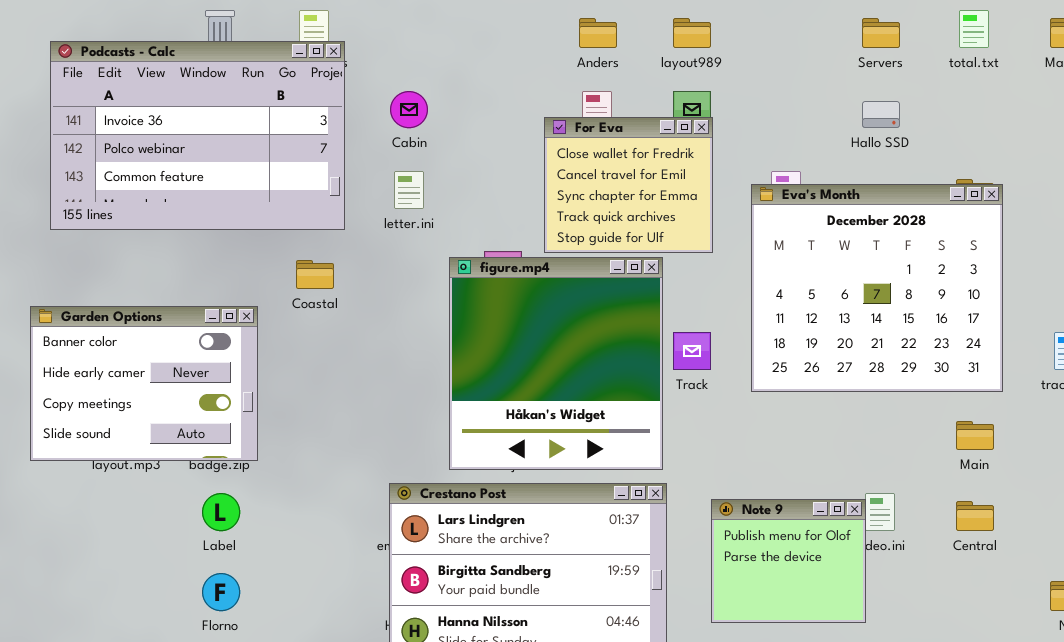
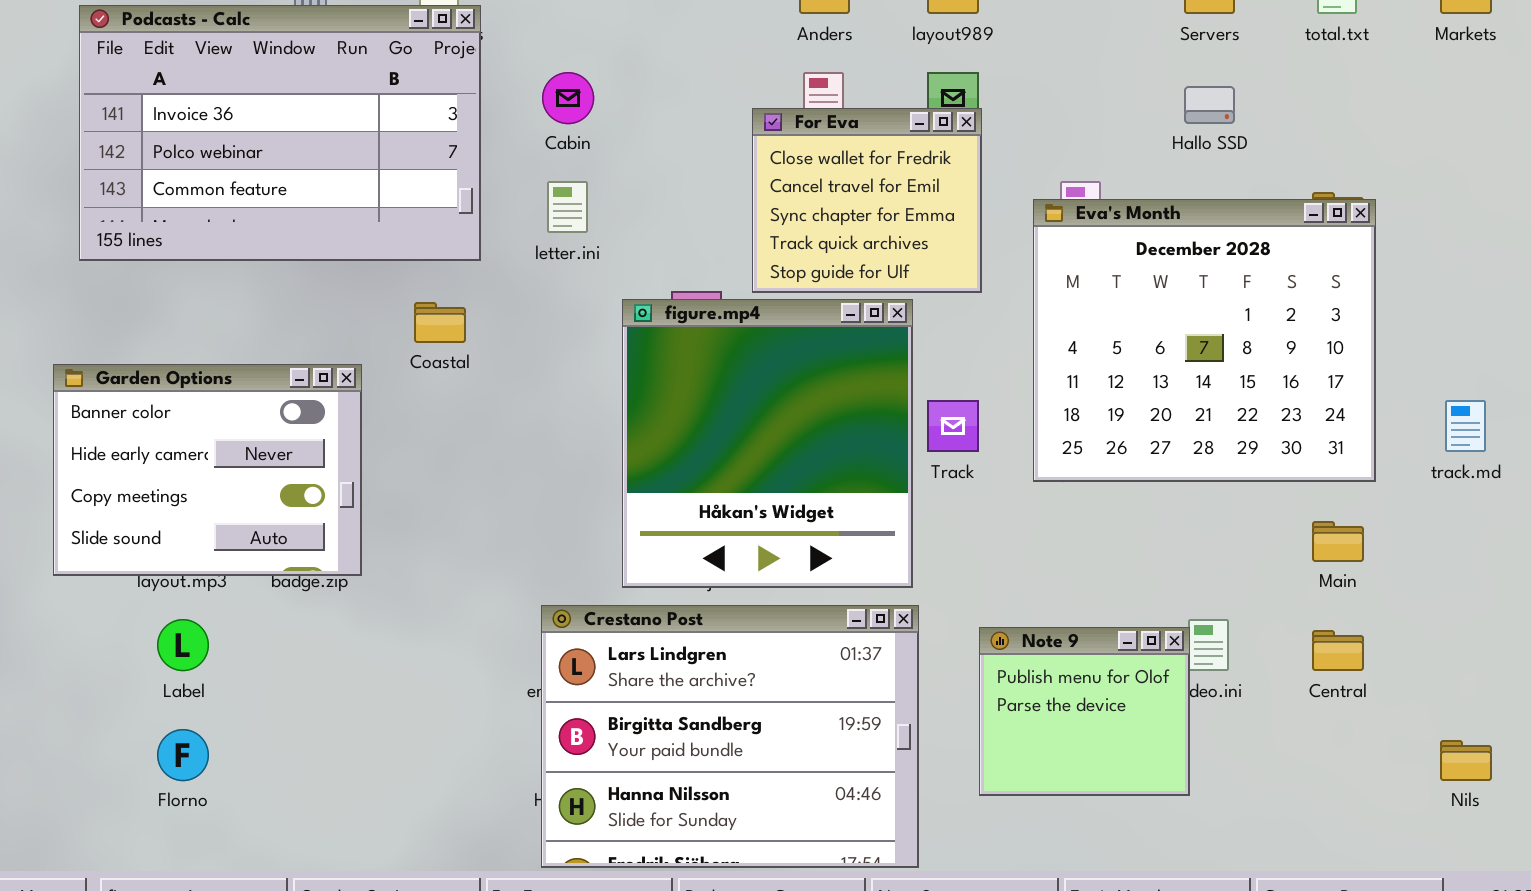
Label: [202,493,240,531] -> [157,619,209,671], moved
Florno: [202,573,240,611] -> [157,729,209,781], moved

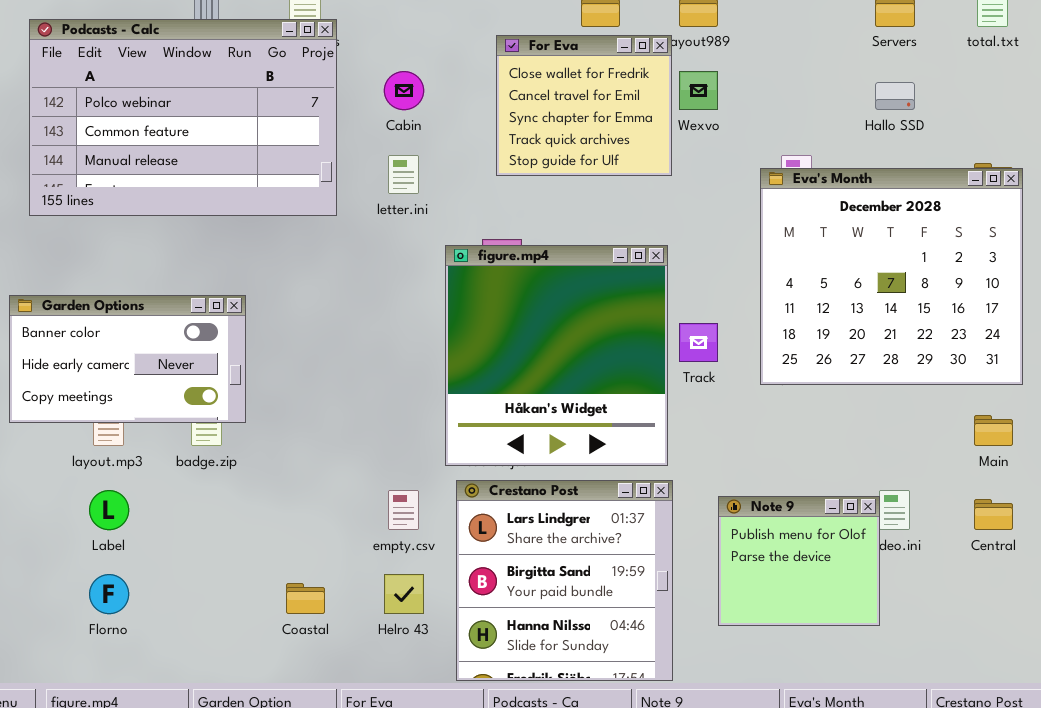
Podcasts - Calc: [79,5,481,261] -> [29,19,337,216], scrolled down 1 row
For Eva: [752,108,982,293] -> [496,35,672,176], moved
Coastal: [414,302,466,343] -> [286,583,325,614], moved
Garden Options: [53,364,362,576] -> [9,295,246,423], resized
Crestano Post: [541,605,919,868] -> [456,480,673,681], resized

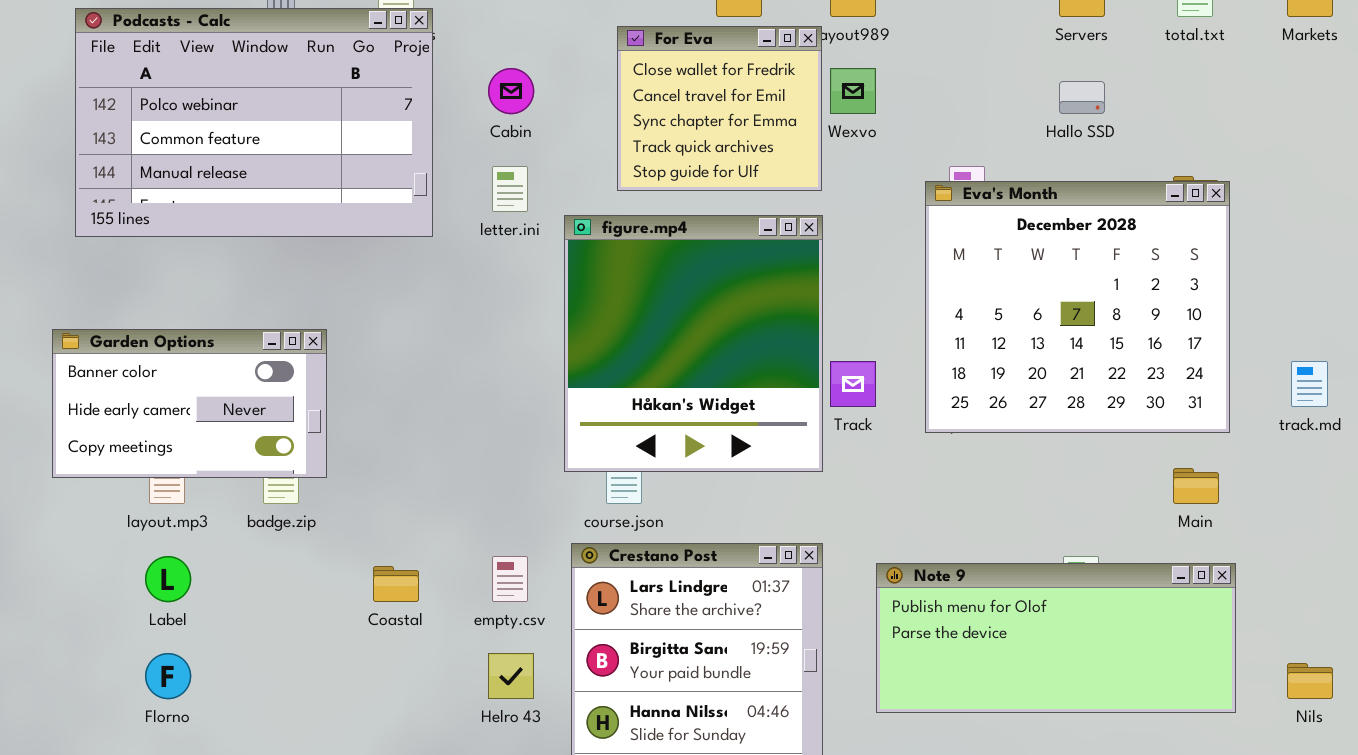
figure.mp4: [445,245,668,466] -> [564,215,823,472], moved
Note 9: [718,496,880,626] -> [876,563,1236,713], resized
Coastal: [286,583,325,614] -> [373,566,419,602], moved

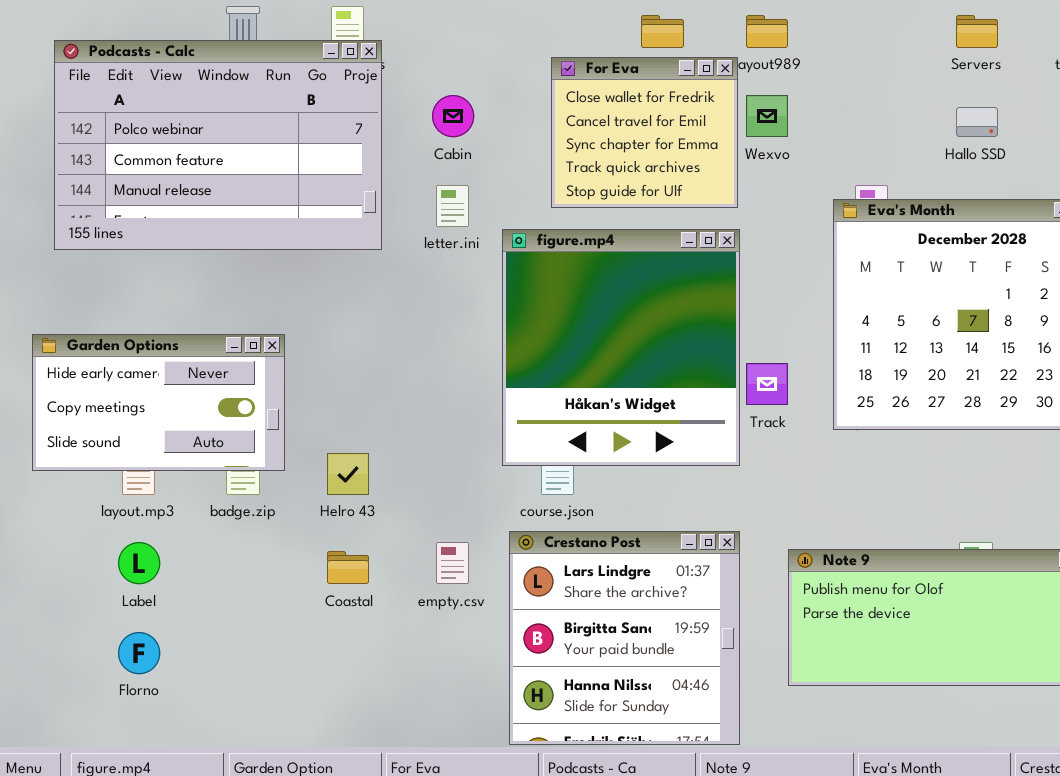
Garden Options: [52,329,327,478] -> [32,334,285,471], scrolled down 1 row
Helro 43: [488,653,534,699] -> [327,453,369,495], moved

